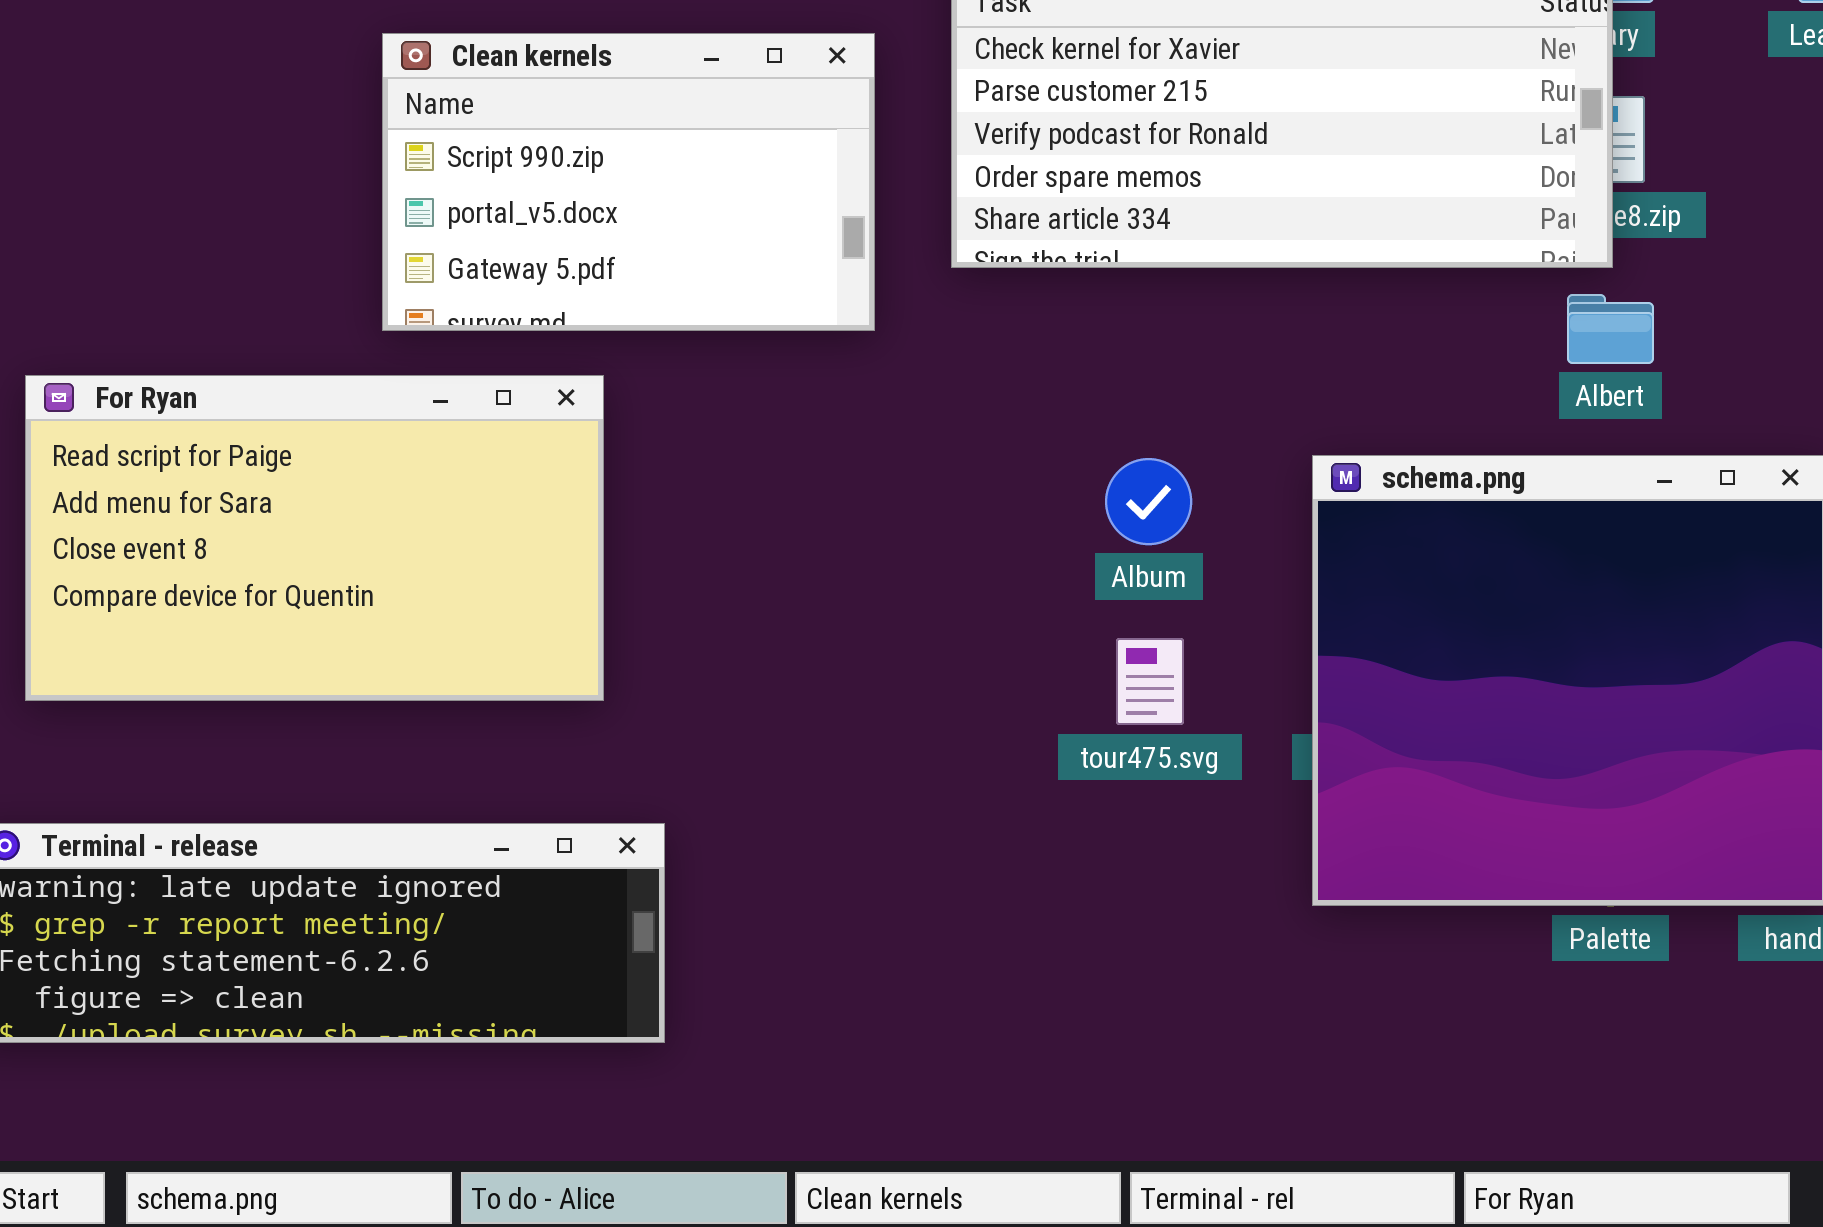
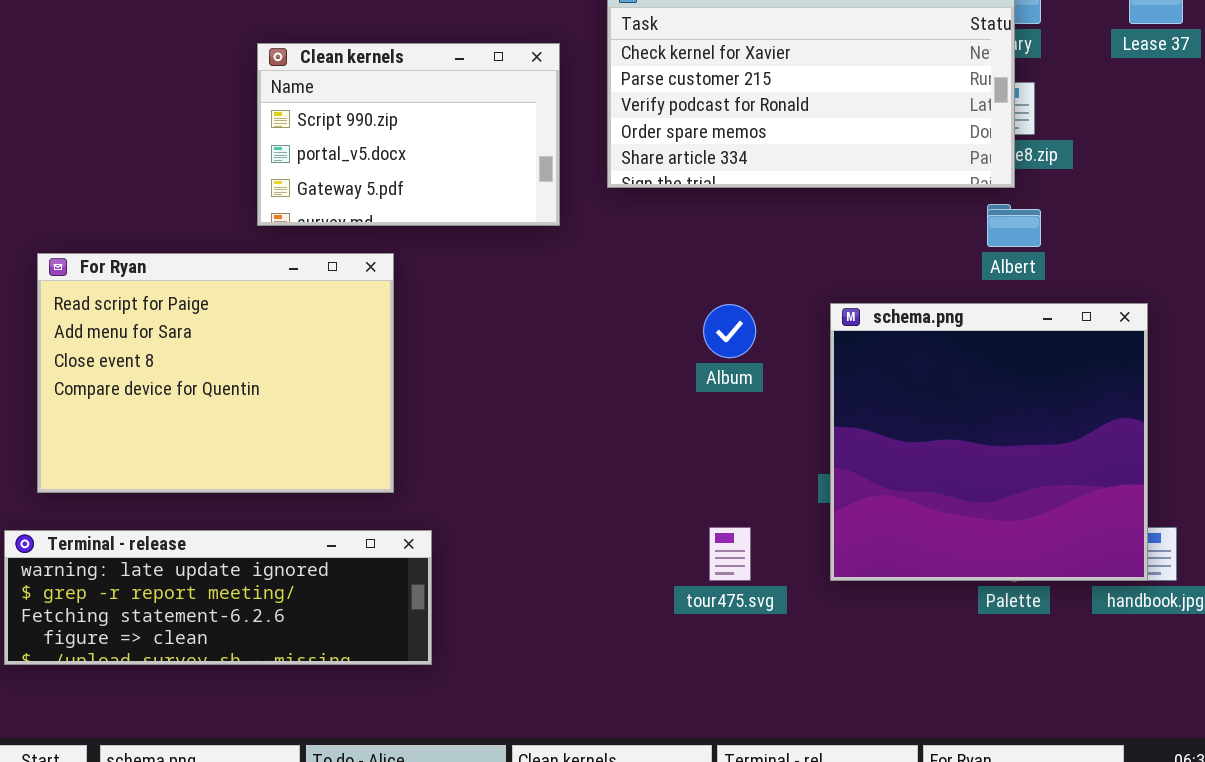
For Ryan: [25,375,604,701] -> [37,253,394,493], resized
tour475.svg: [1116,638,1184,725] -> [709,527,751,581], moved

